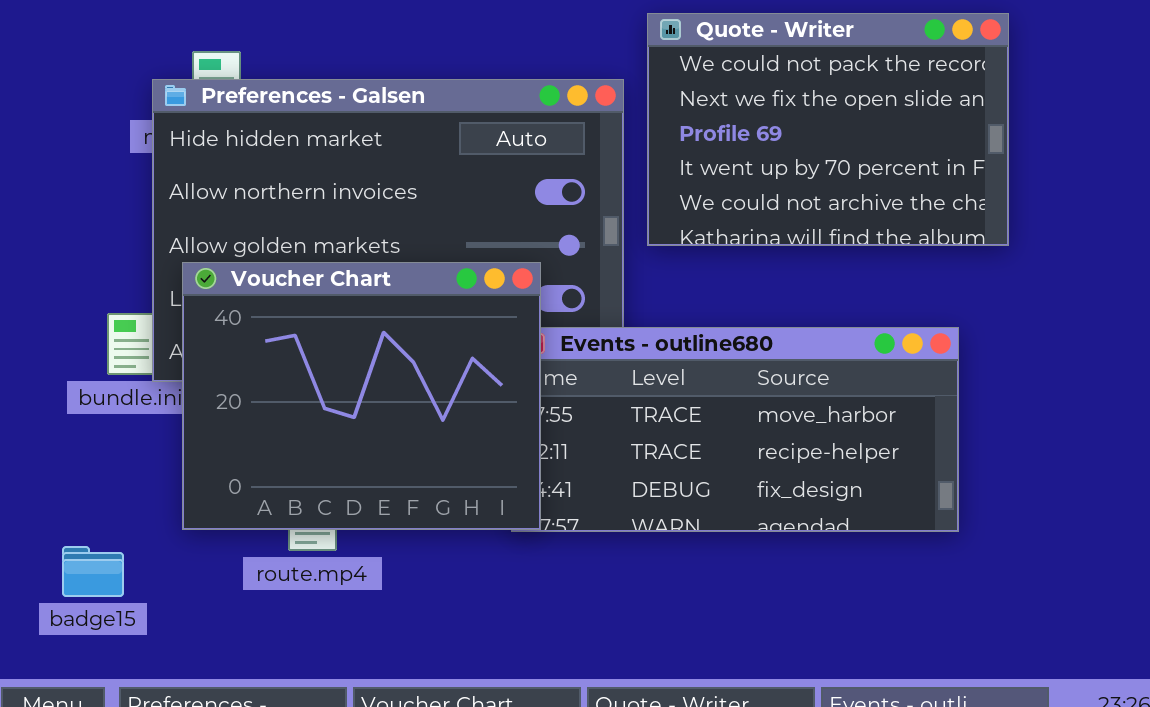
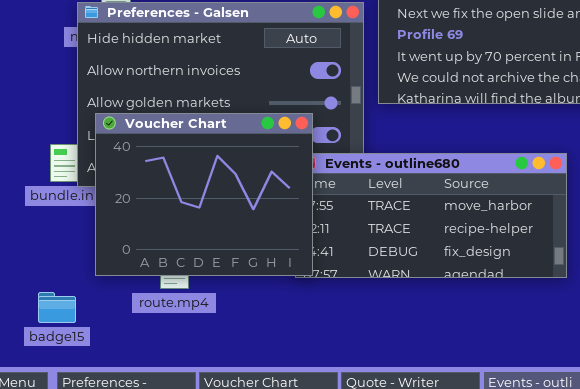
badge15: [62,546,124,597] -> [38,292,76,323], moved

